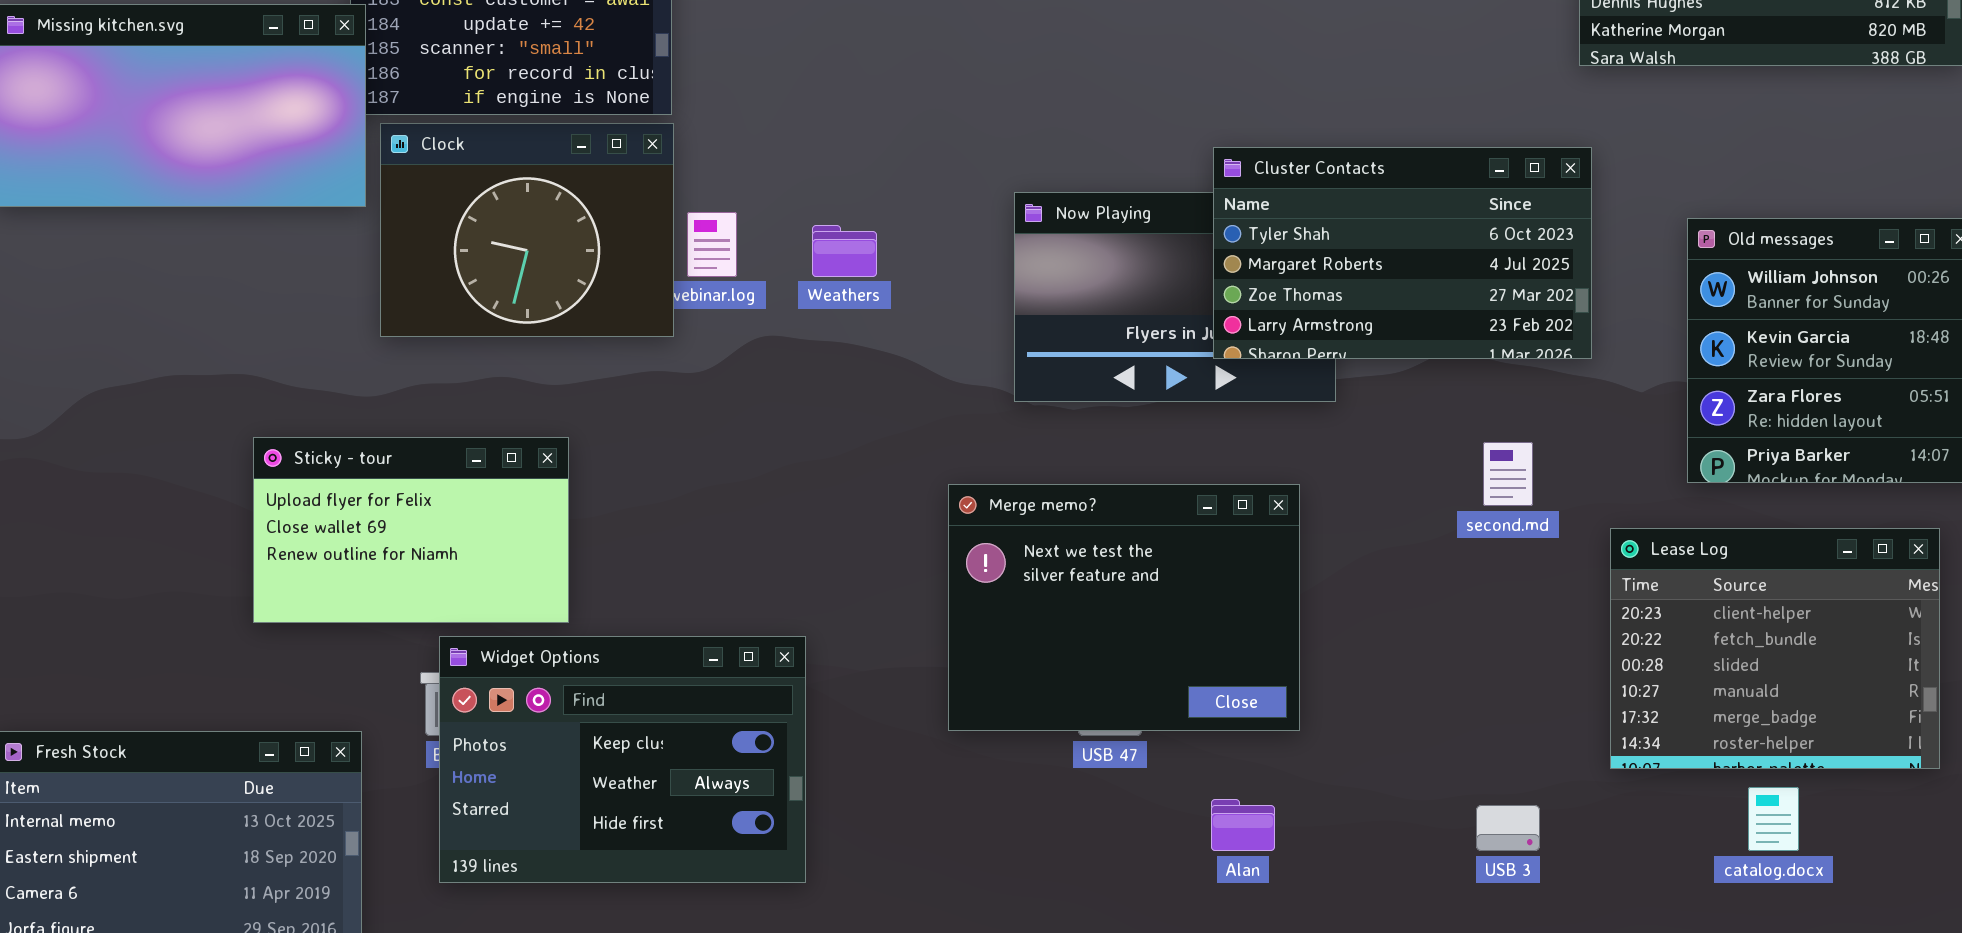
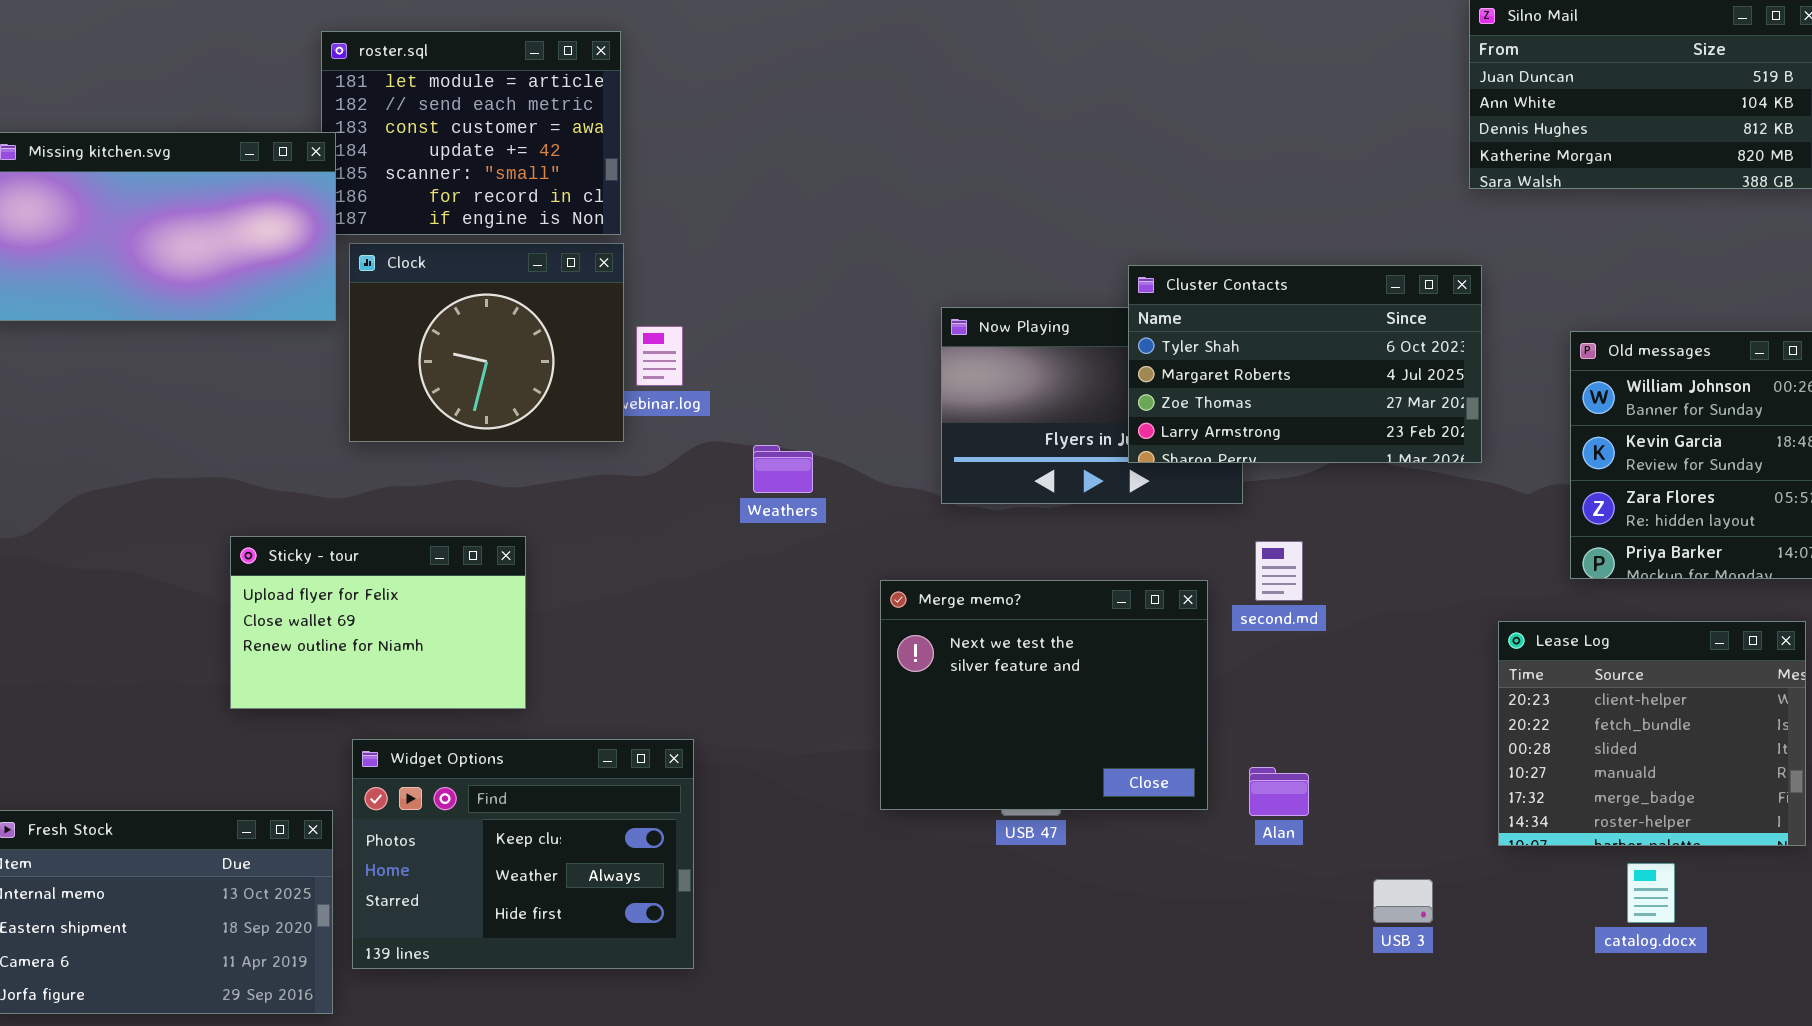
Weathers: [812,225,877,277] -> [753,445,813,493], moved
second.md: [1483,442,1533,506] -> [1255,541,1303,601], moved
Widget Options: [439,636,806,883] -> [352,739,694,969], moved
Alan: [1211,799,1275,851] -> [1249,767,1309,816], moved

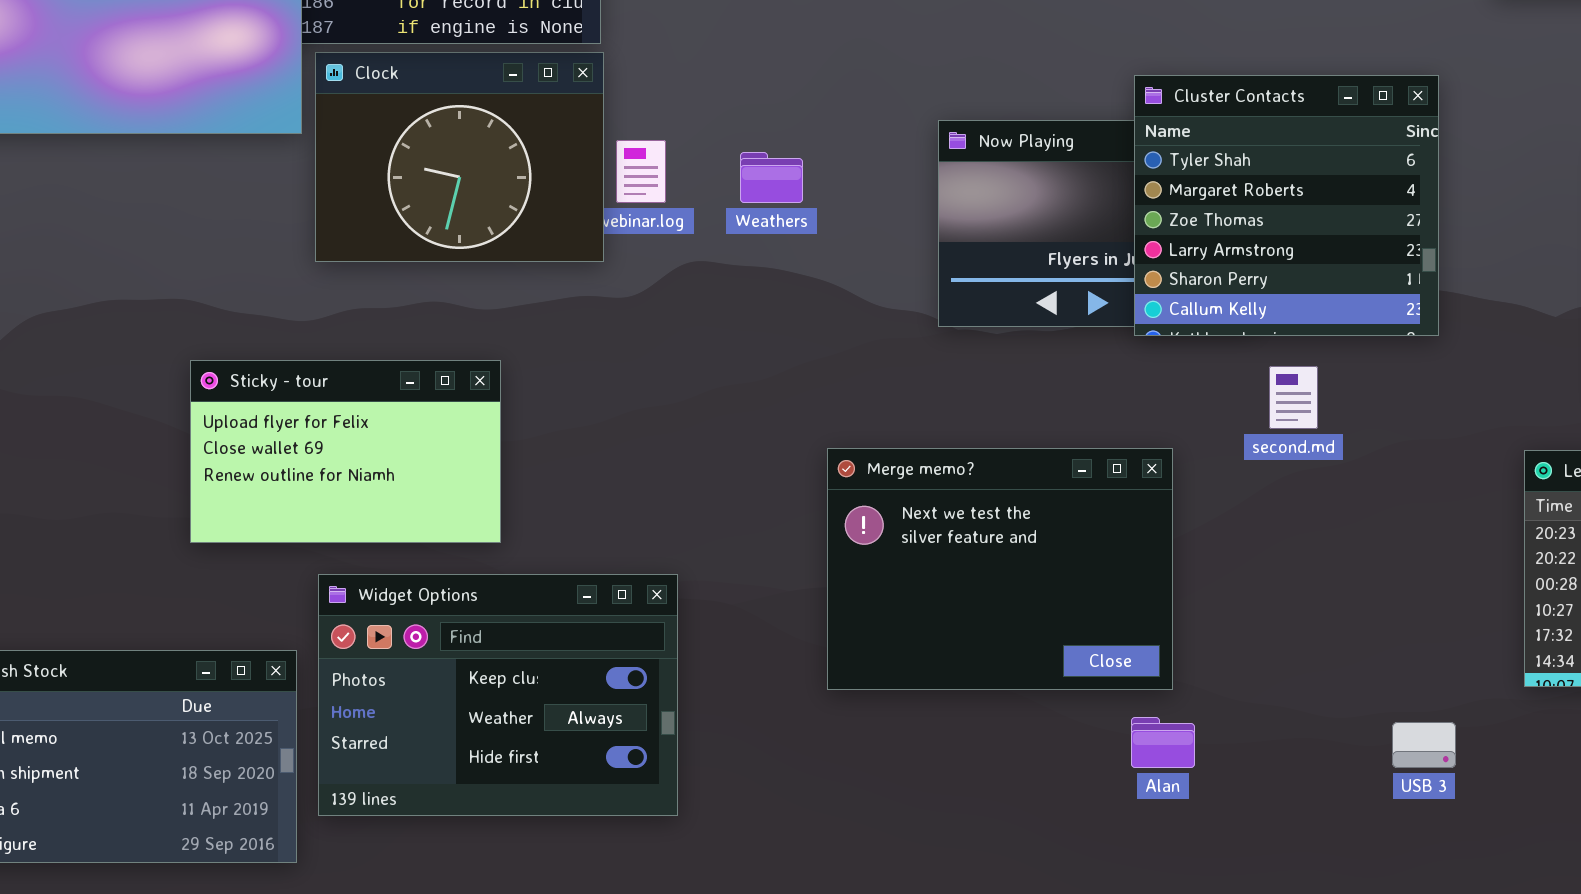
Cluster Contacts: [1128,265,1482,463] -> [1134,75,1439,336], resized
Weathers: [753,445,813,493] -> [740,152,803,203], moved
Merge memo?: [880,580,1208,810] -> [827,448,1173,690], moved
Alan: [1249,767,1309,816] -> [1131,717,1195,768], moved

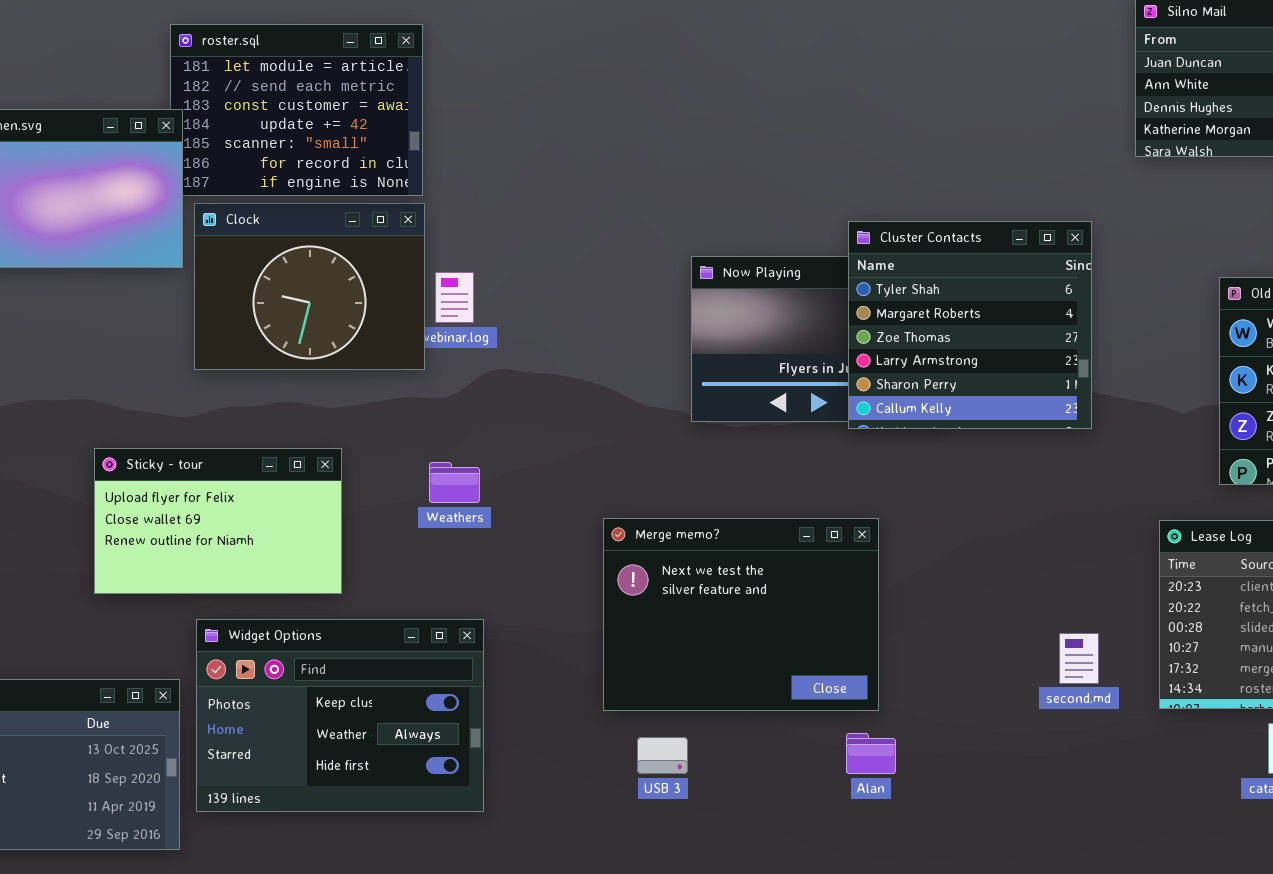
Weathers: [740,152,803,203] -> [429,462,480,503], moved
second.md: [1269,366,1318,429] -> [1059,633,1099,684], moved
USB 3: [1392,722,1456,768] -> [637,737,688,774], moved

